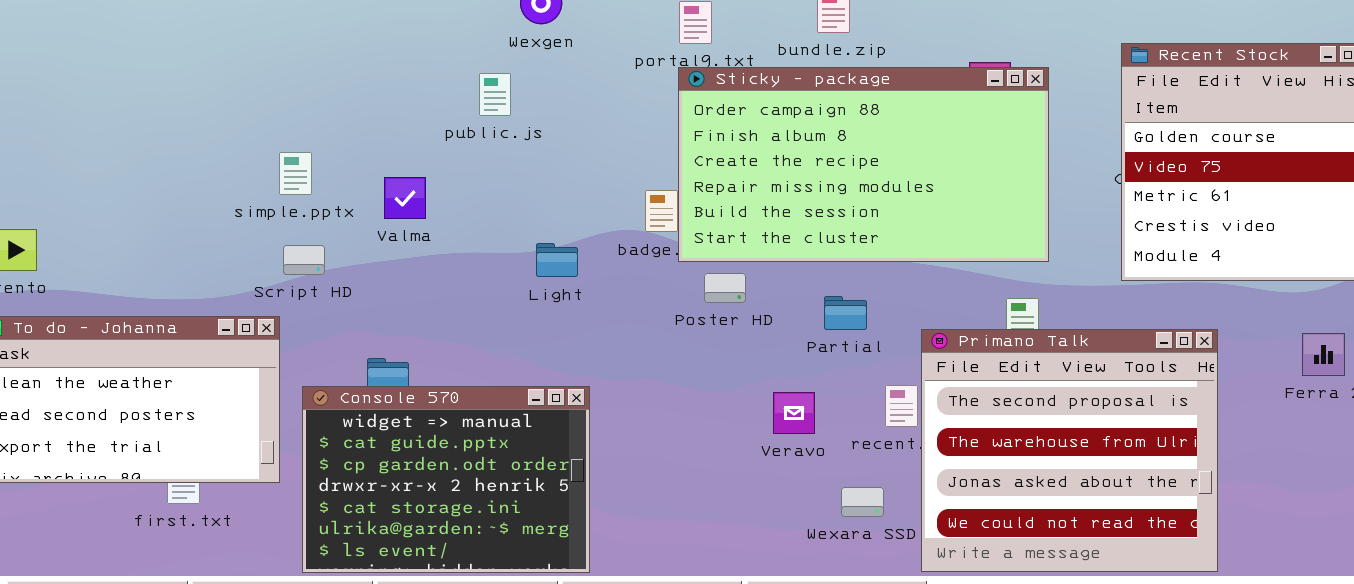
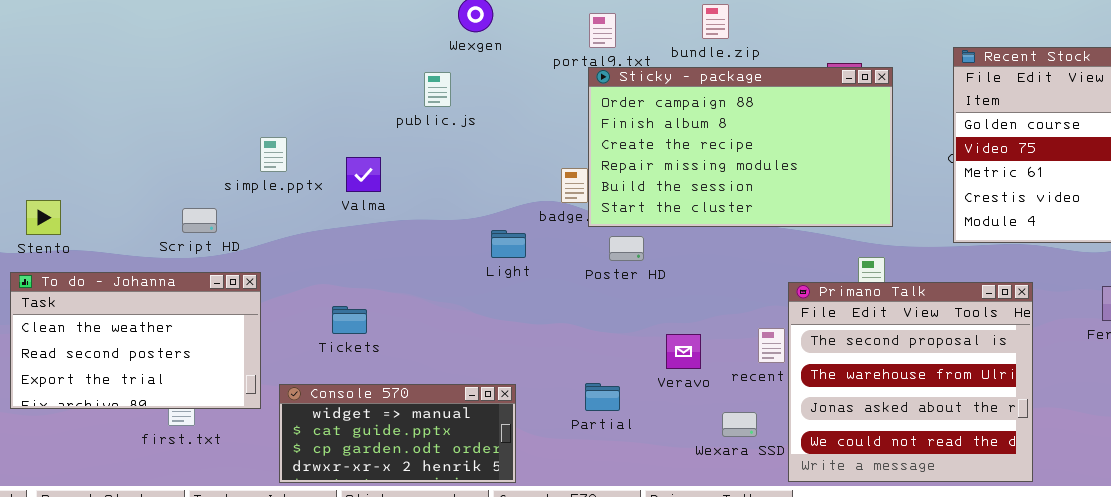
Light: [536,243,578,277] -> [491,230,526,258], moved
Script HD: [283,245,325,275] -> [182,208,217,233], moved
Partial: [824,296,867,330] -> [585,383,620,411], moved
Console 570: [302,386,590,573] -> [279,384,516,483], resized

